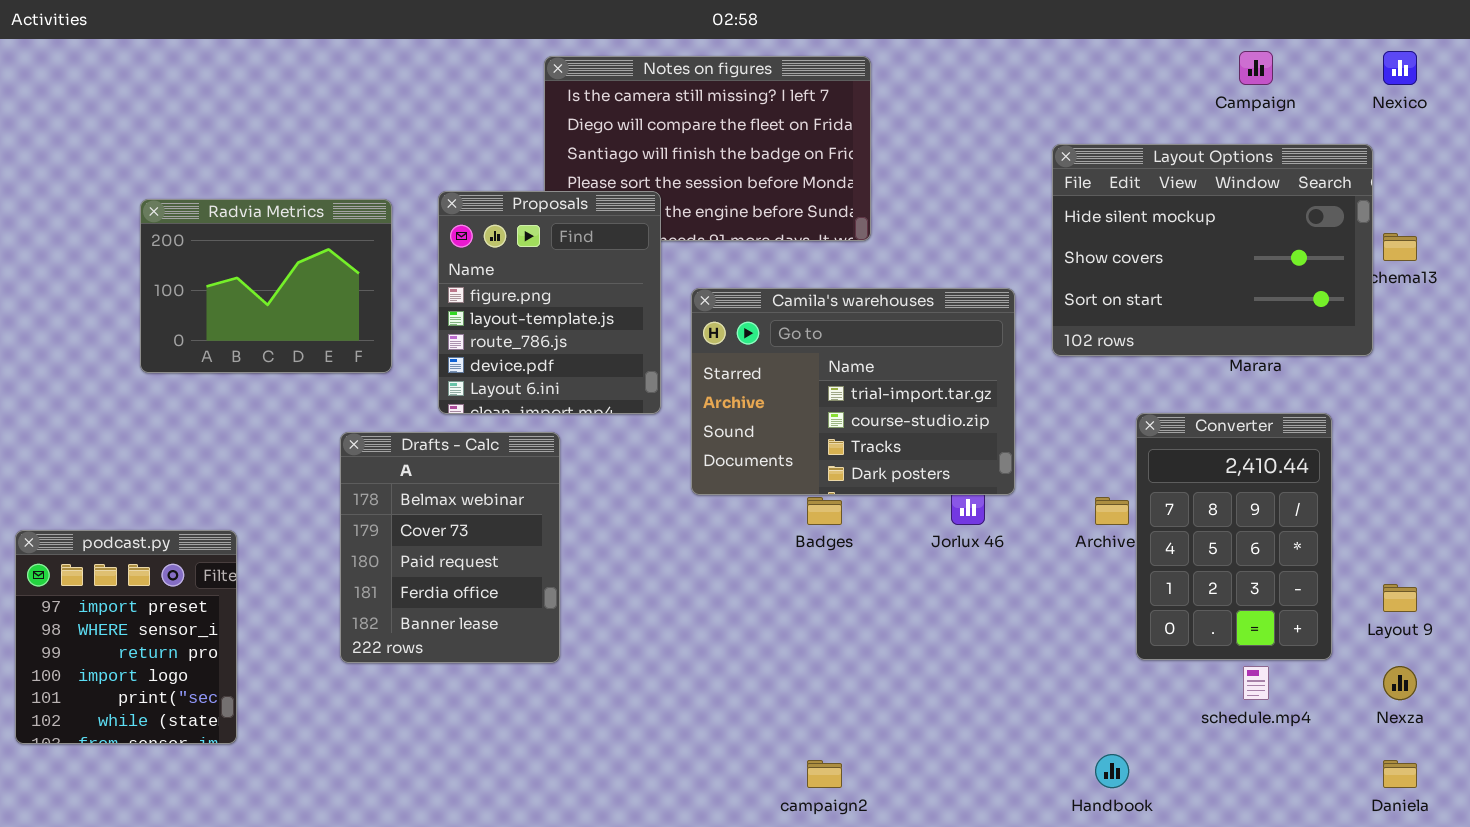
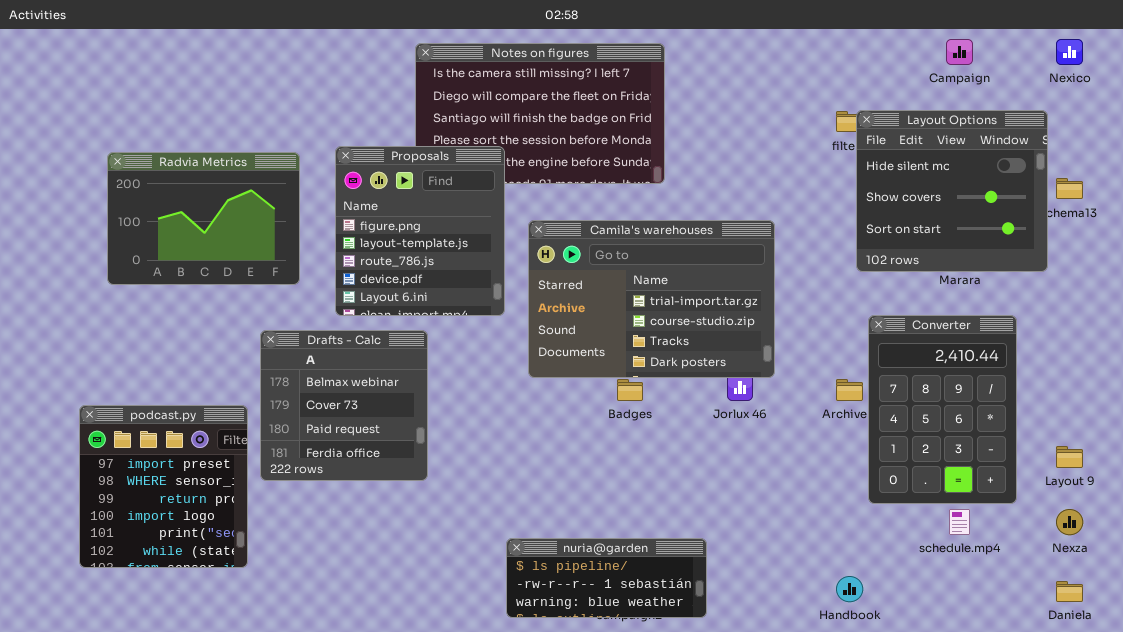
Layout Options: [1052,144,1373,356] -> [856,110,1048,272], resized
Drafts - Calc: [340,432,560,663] -> [260,330,428,481], resized
podcast.py: [15,530,237,744] -> [79,405,248,568], moved
nuria@garden: none -> [506,538,707,618], opened

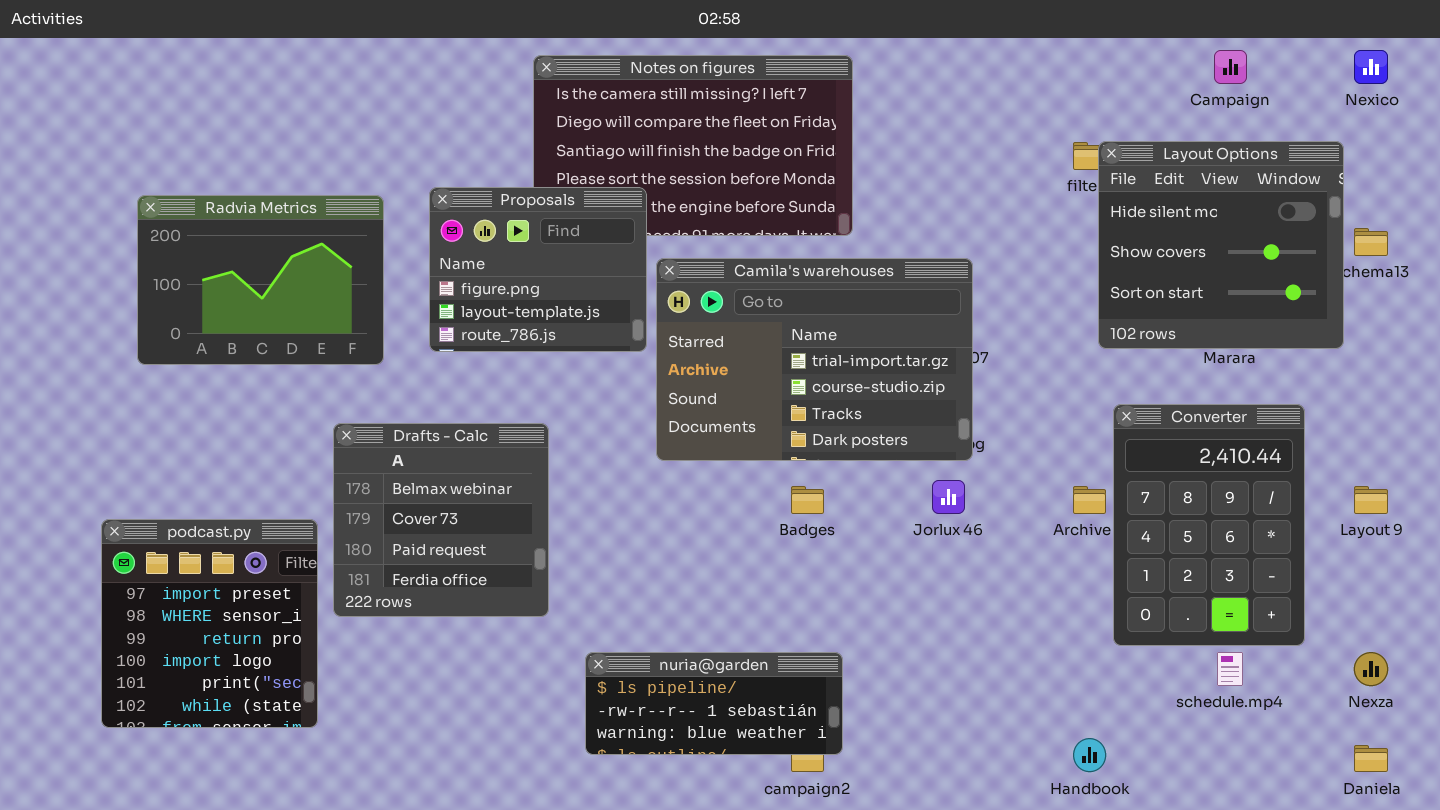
Proposals: [335,146,505,316] -> [429,187,647,352], resized
Camila's warehouses: [528,220,775,378] -> [656,258,973,461], moved
Layout 9: [1056,446,1083,468] -> [1354,486,1388,514], moved
nuria@garden: [506,538,707,618] -> [585,652,843,755], moved

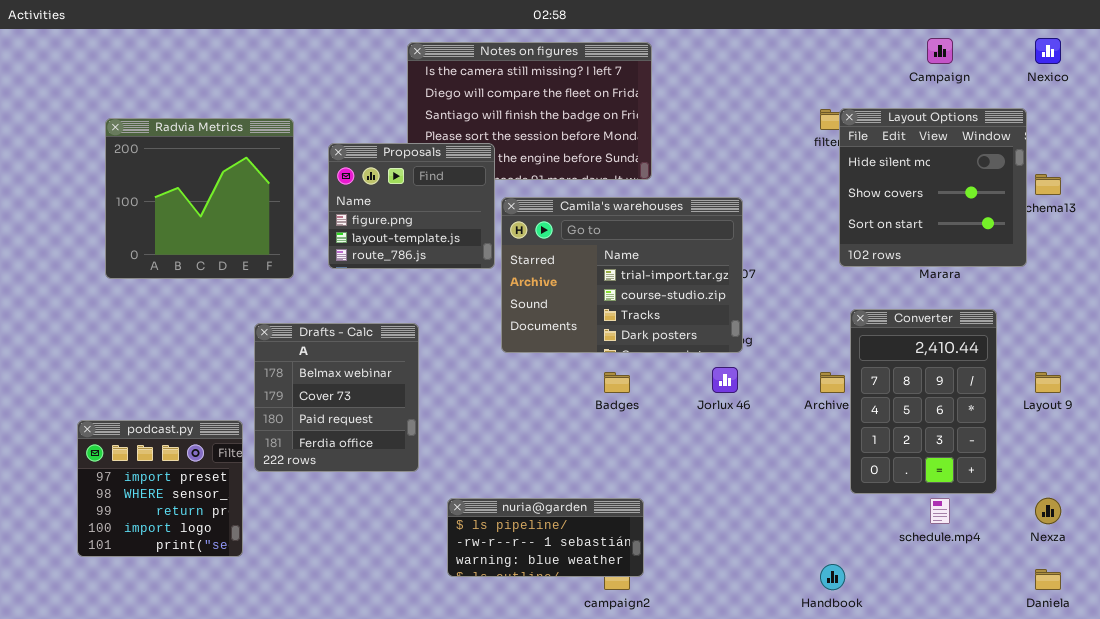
Radvia Metrics: [137,195,384,365] -> [105,118,294,279], resized
podcast.py: [101,519,318,728] -> [77,420,243,557], resized

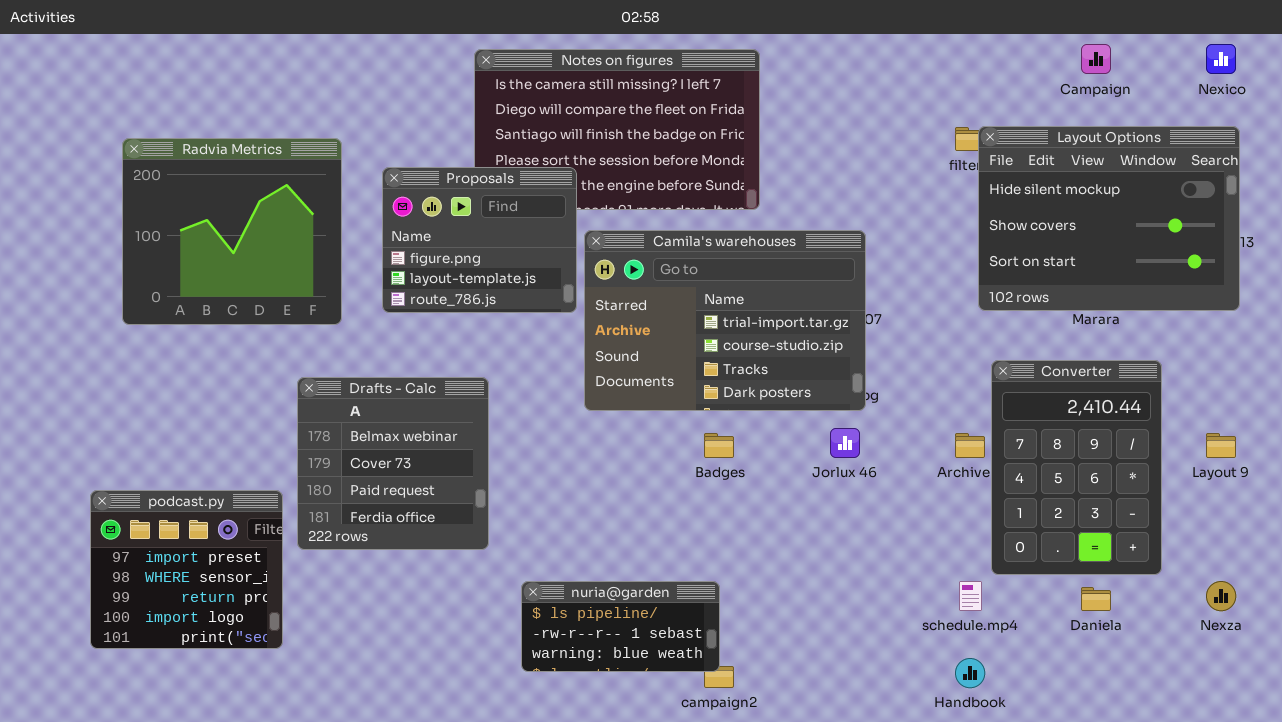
Layout Options: [839,108,1027,267] -> [978,126,1240,311], resized
nuria@garden: [447,498,644,577] -> [521,581,720,672], resized
schedule.mp4: [930,498,950,524] -> [959,581,982,611], moved
Daniela: [1035,569,1061,590] -> [1081,587,1111,611], moved

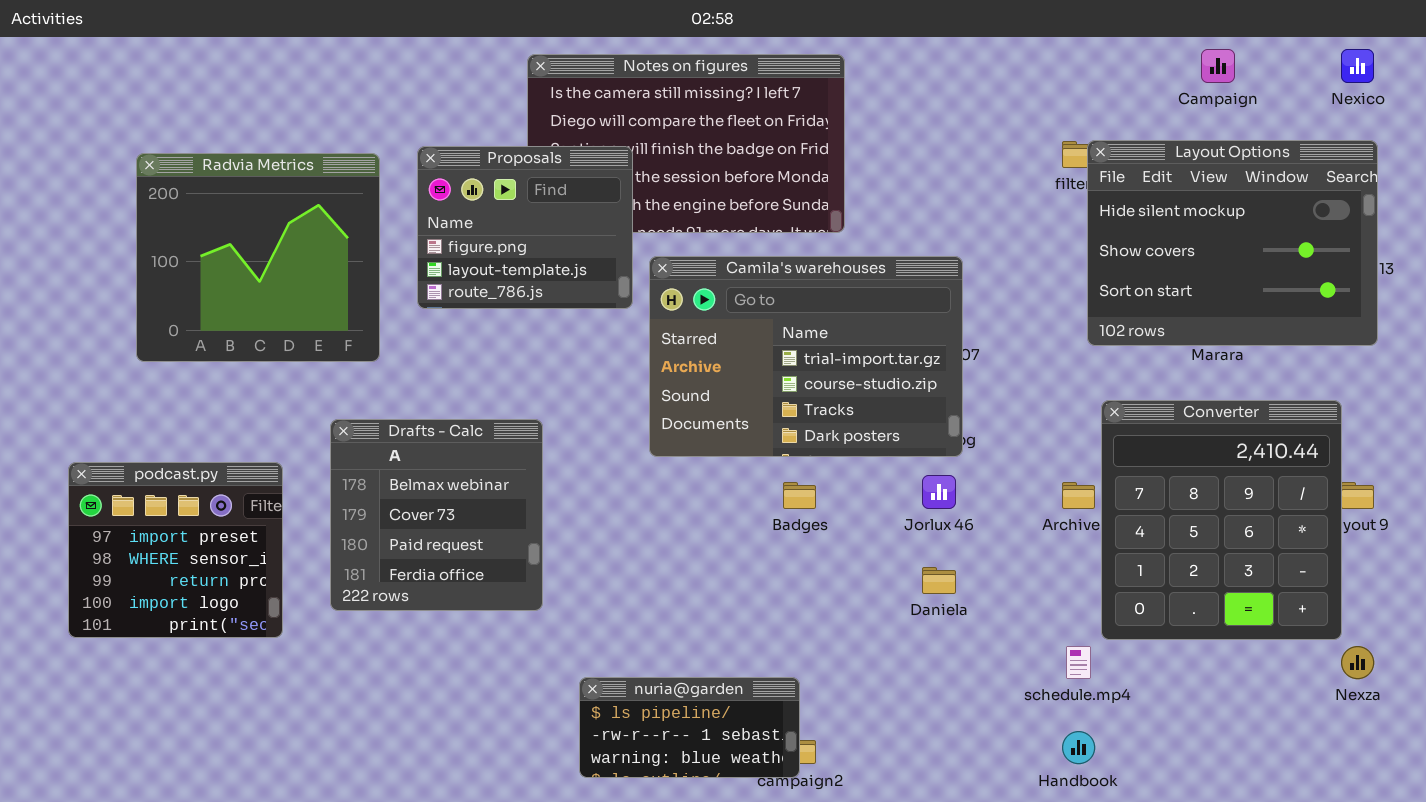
Proposals: [382,167,577,313] -> [417,146,633,309], moved
Converter: [991,360,1162,575] -> [1101,400,1342,640], resized
podcast.py: [90,490,283,649] -> [68,462,283,638], moved
nuria@garden: [521,581,720,672] -> [579,677,800,778], moved
Daniela: [1081,587,1111,611] -> [922,567,956,594], moved

